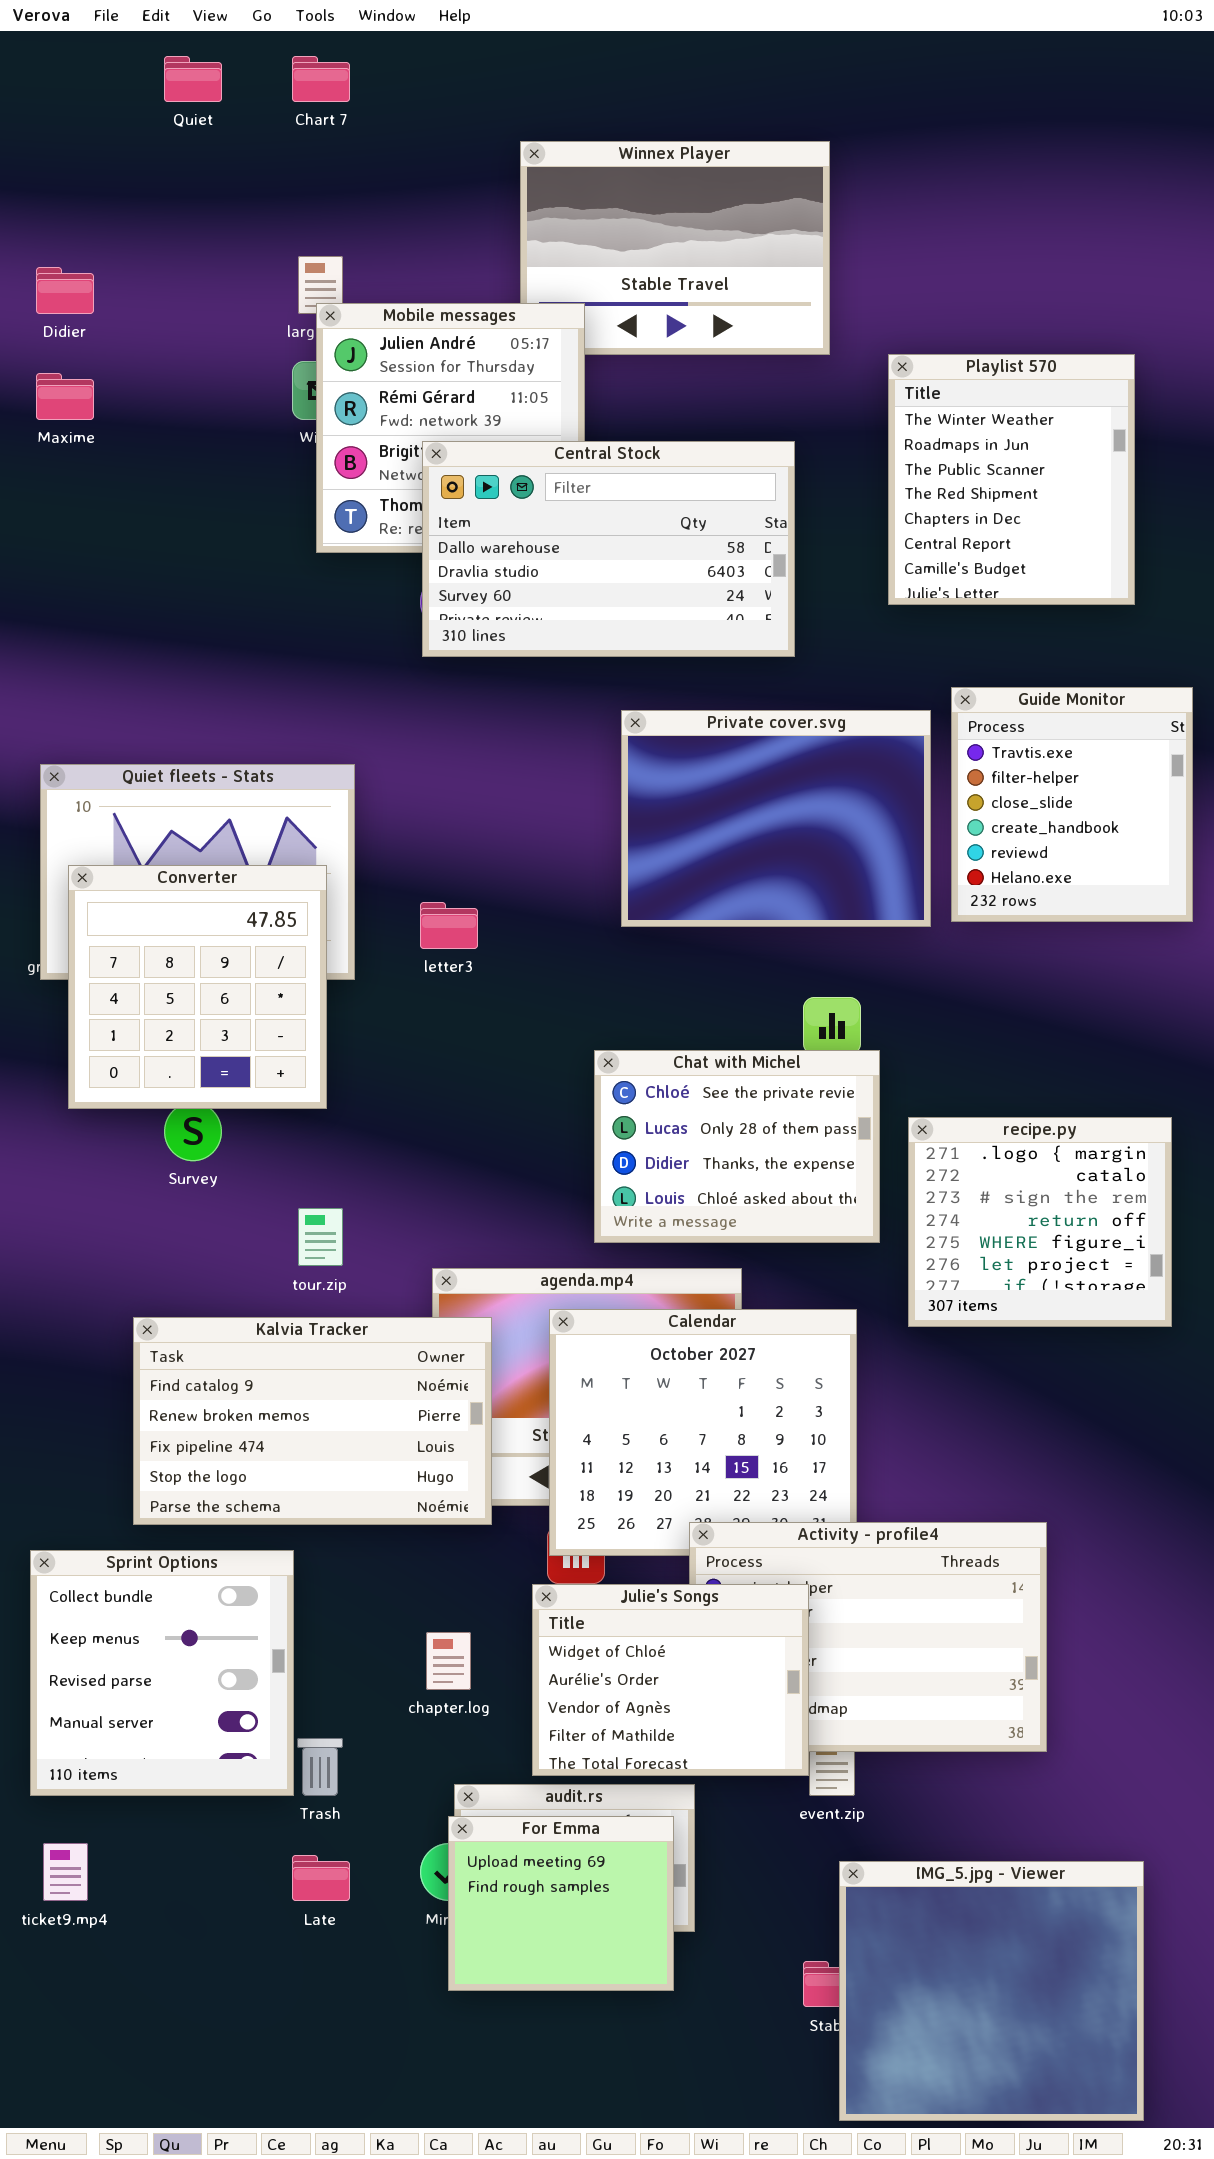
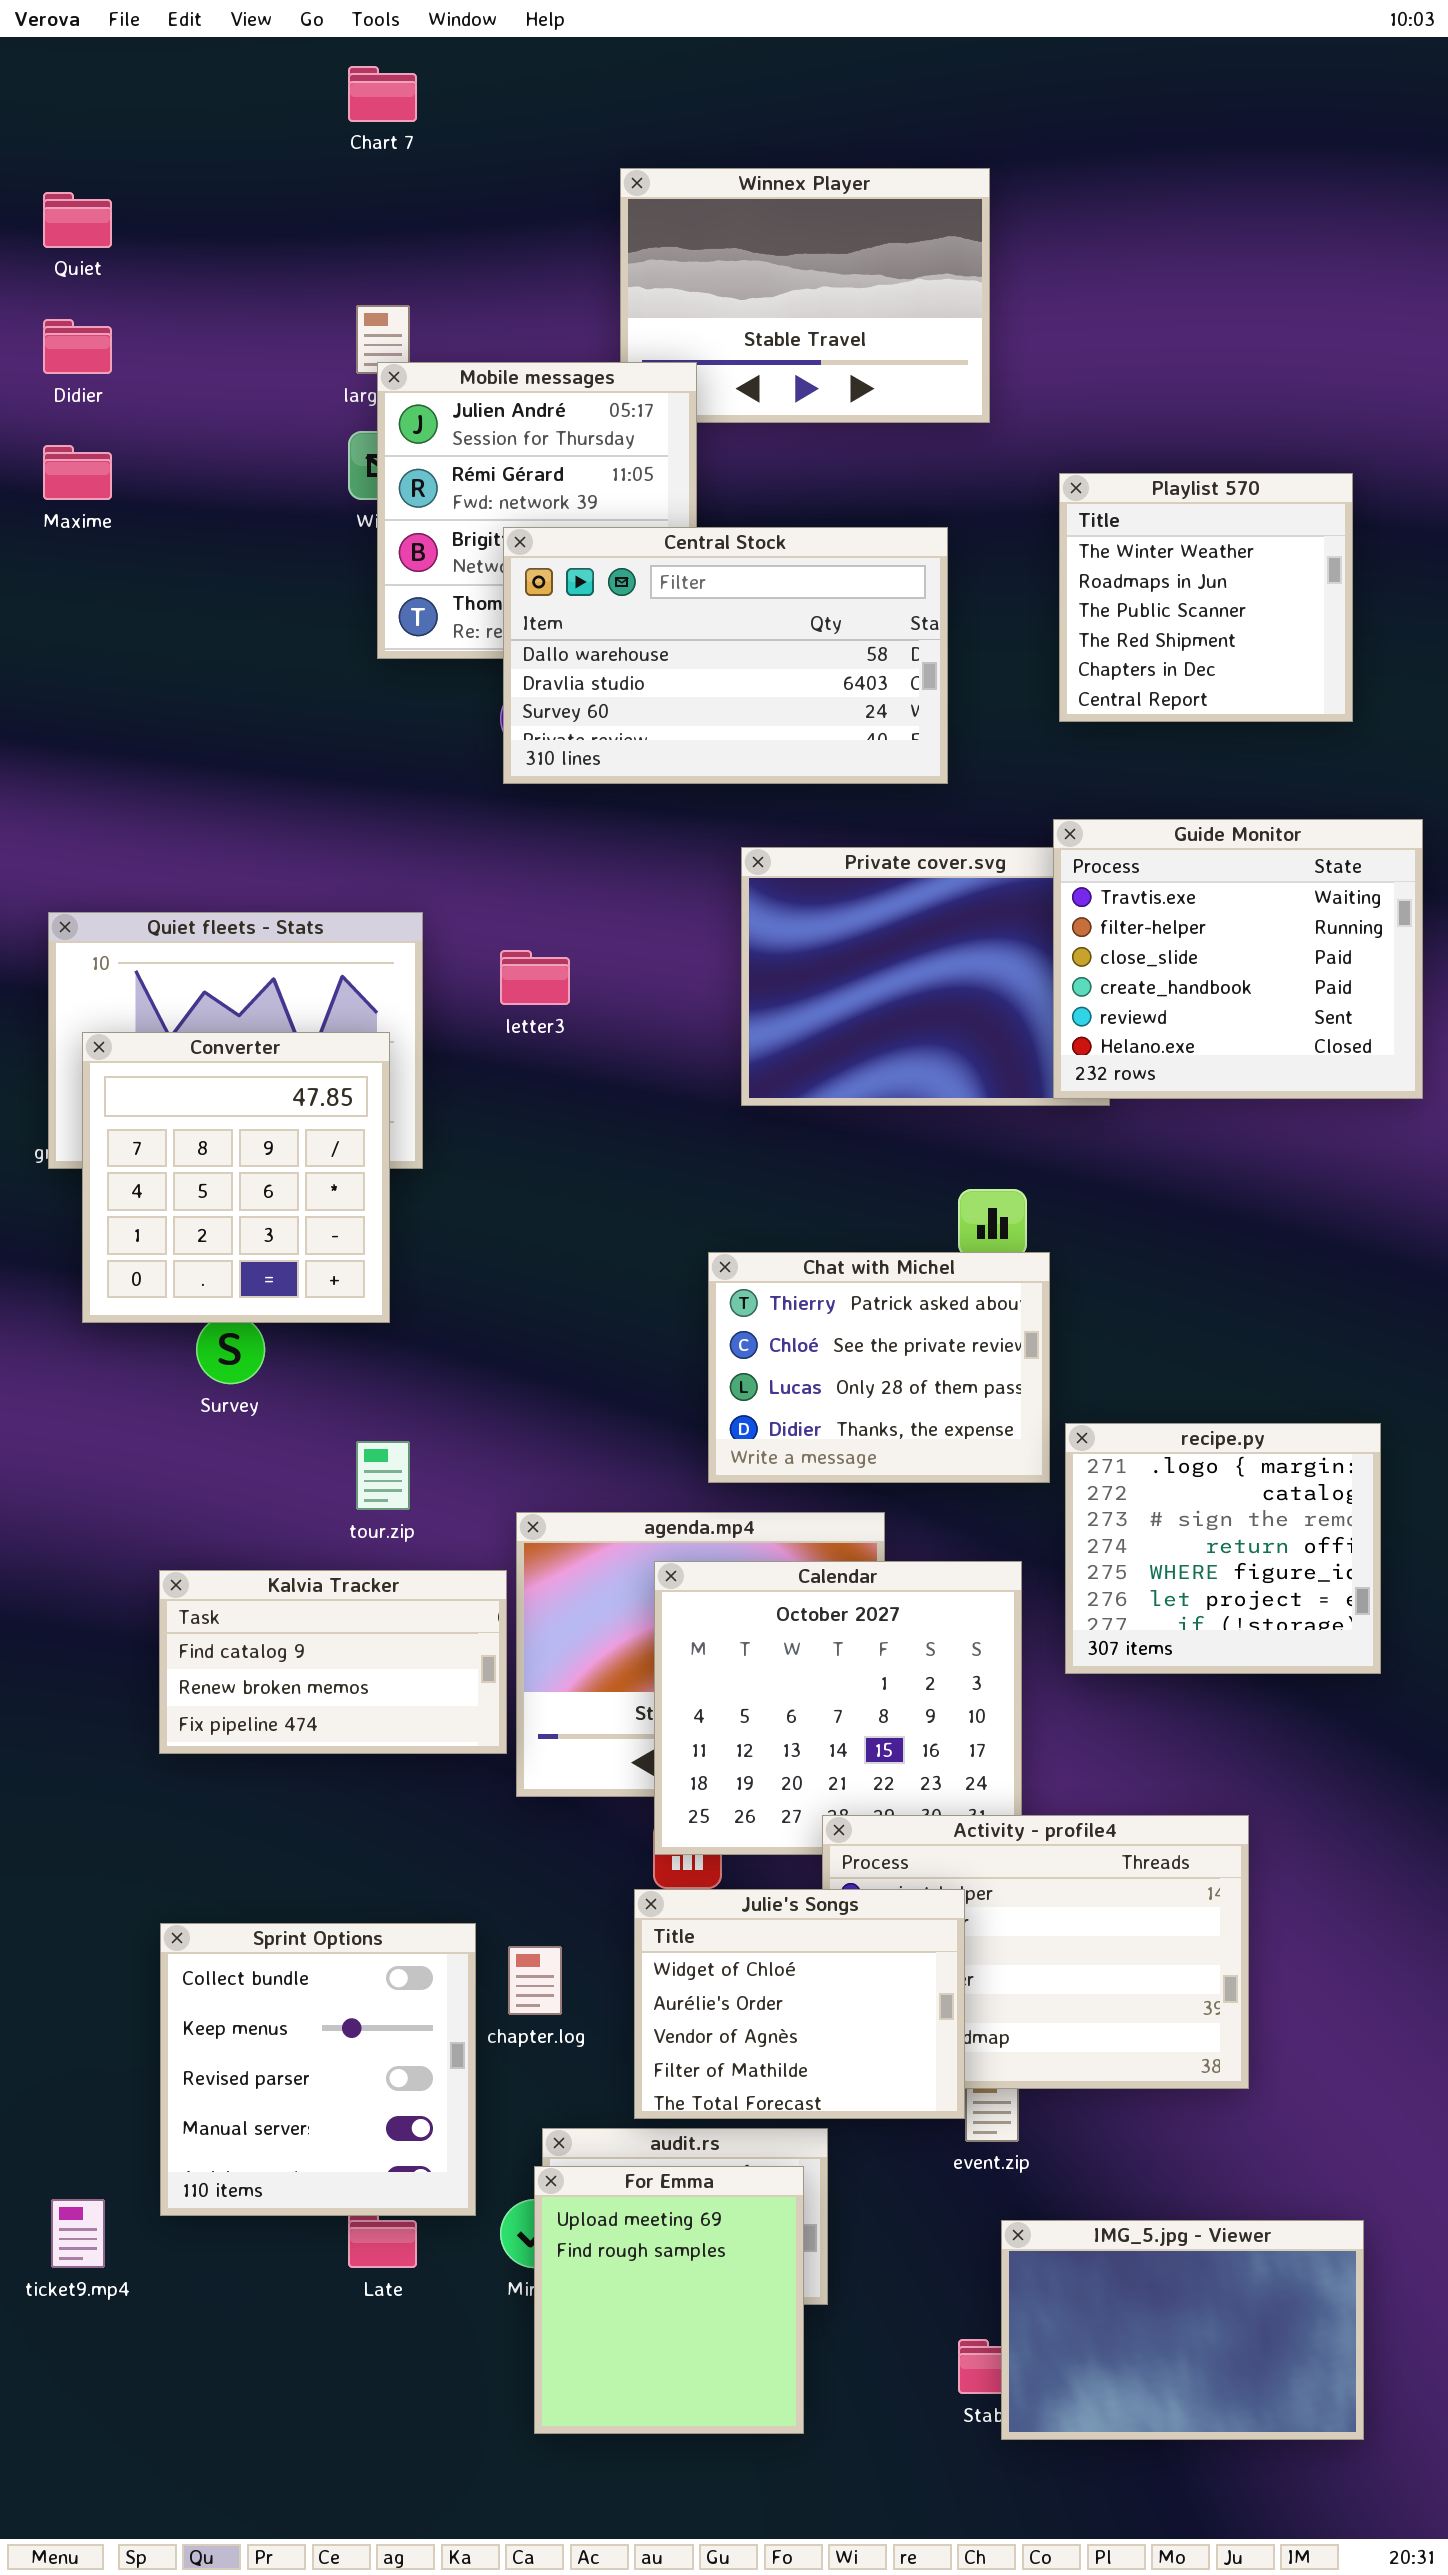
Quiet: [164,56,222,102] -> [43,192,112,248], moved
Playlist 570: [888,354,1135,605] -> [1059,473,1353,722], resized
Guide Monitor: [951,687,1193,922] -> [1053,819,1423,1099], resized
letter3: [420,902,478,949] -> [500,950,570,1005], moved
Chat with Michel: [594,1050,880,1243] -> [708,1252,1050,1483], scrolled up 1 row
recipe.py: [908,1117,1172,1327] -> [1065,1423,1381,1674], moved
Kalvia Tracker: [133,1317,492,1525] -> [159,1570,507,1754], resized
Sprint Options: [30,1550,294,1796] -> [160,1923,476,2216], moved
For Emma: [448,1816,674,1991] -> [534,2166,804,2434], resized
IMG_5.jpg - Viewer: [839,1861,1144,2121] -> [1001,2220,1364,2440], resized

